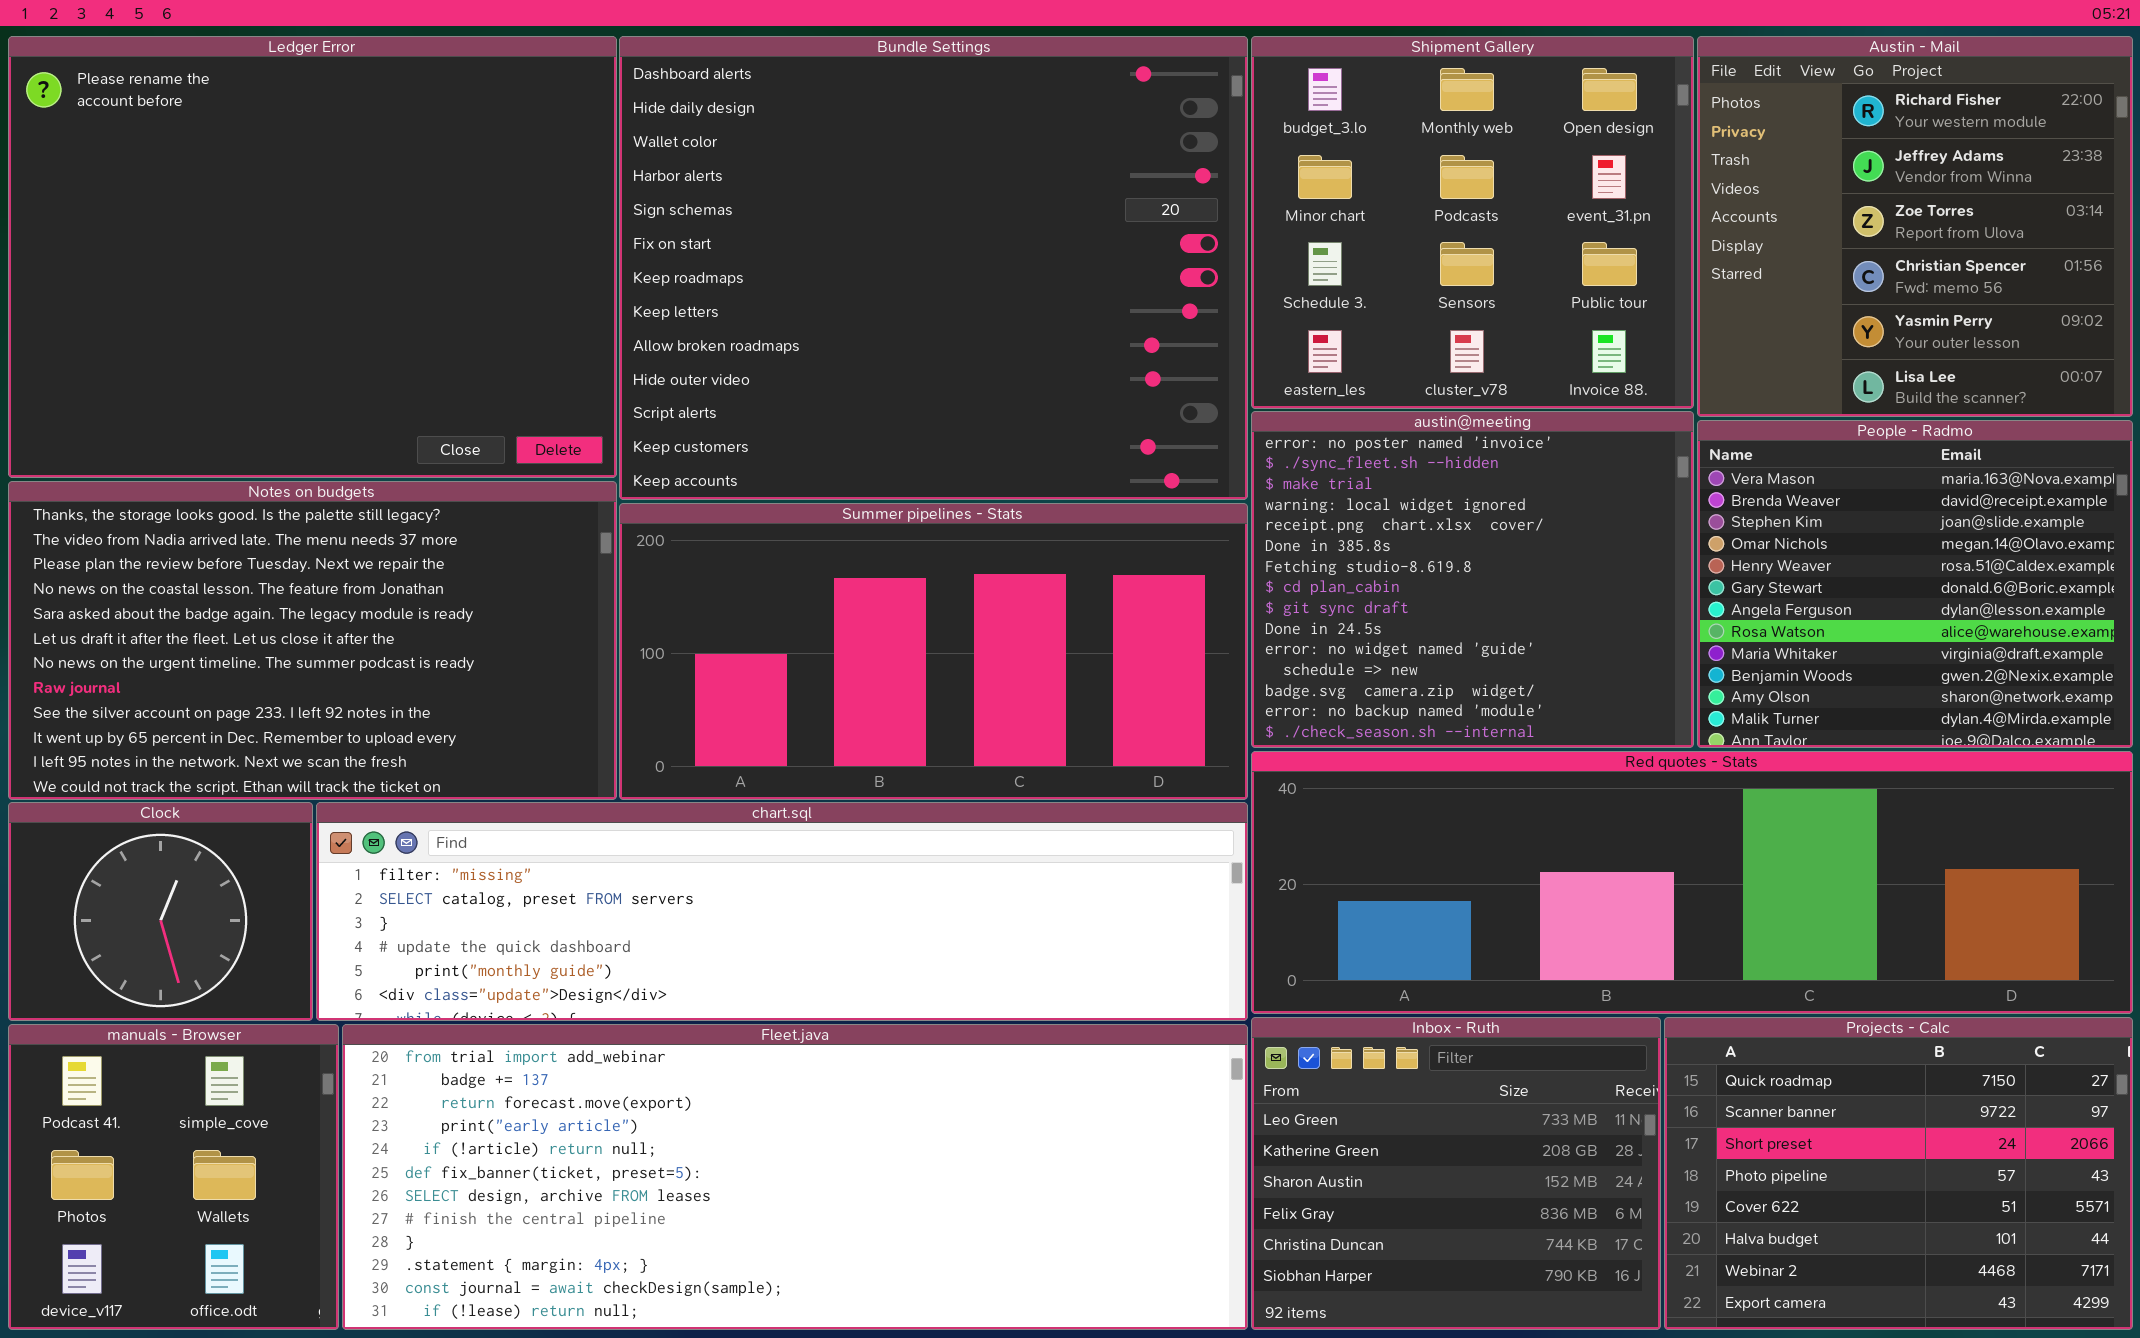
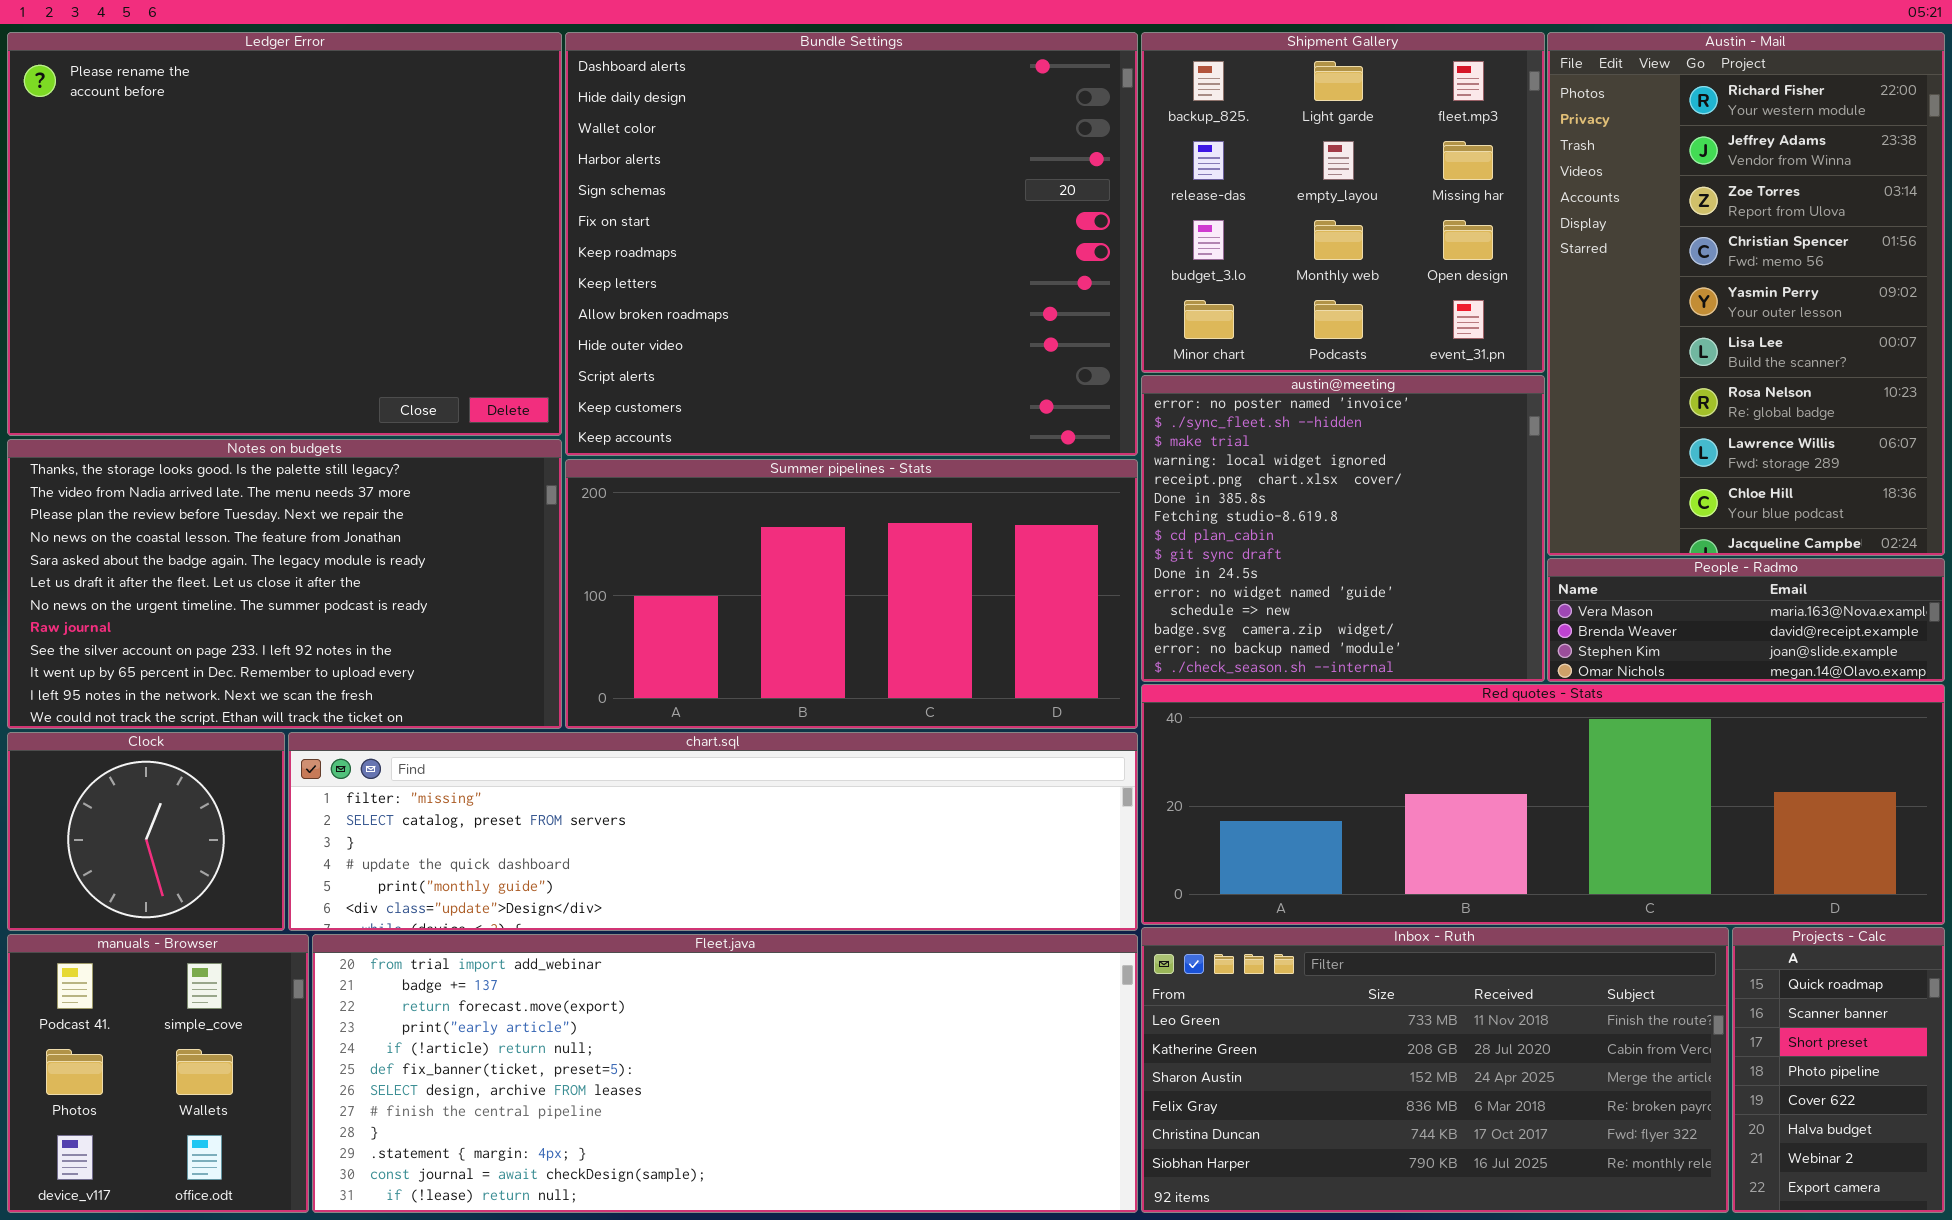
Shipment Gallery: [1251,36,1694,409] -> [1141,32,1545,373], scrolled up 2 rows
Austin - Mail: [1697,36,2133,417] -> [1547,32,1945,556], resized
People - Radmo: [1697,420,2133,748] -> [1547,558,1945,682], resized
Inbox - Ruth: [1251,1017,1661,1330] -> [1141,927,1729,1213], resized
Projects - Calc: [1664,1017,2133,1330] -> [1732,927,1945,1213], resized

